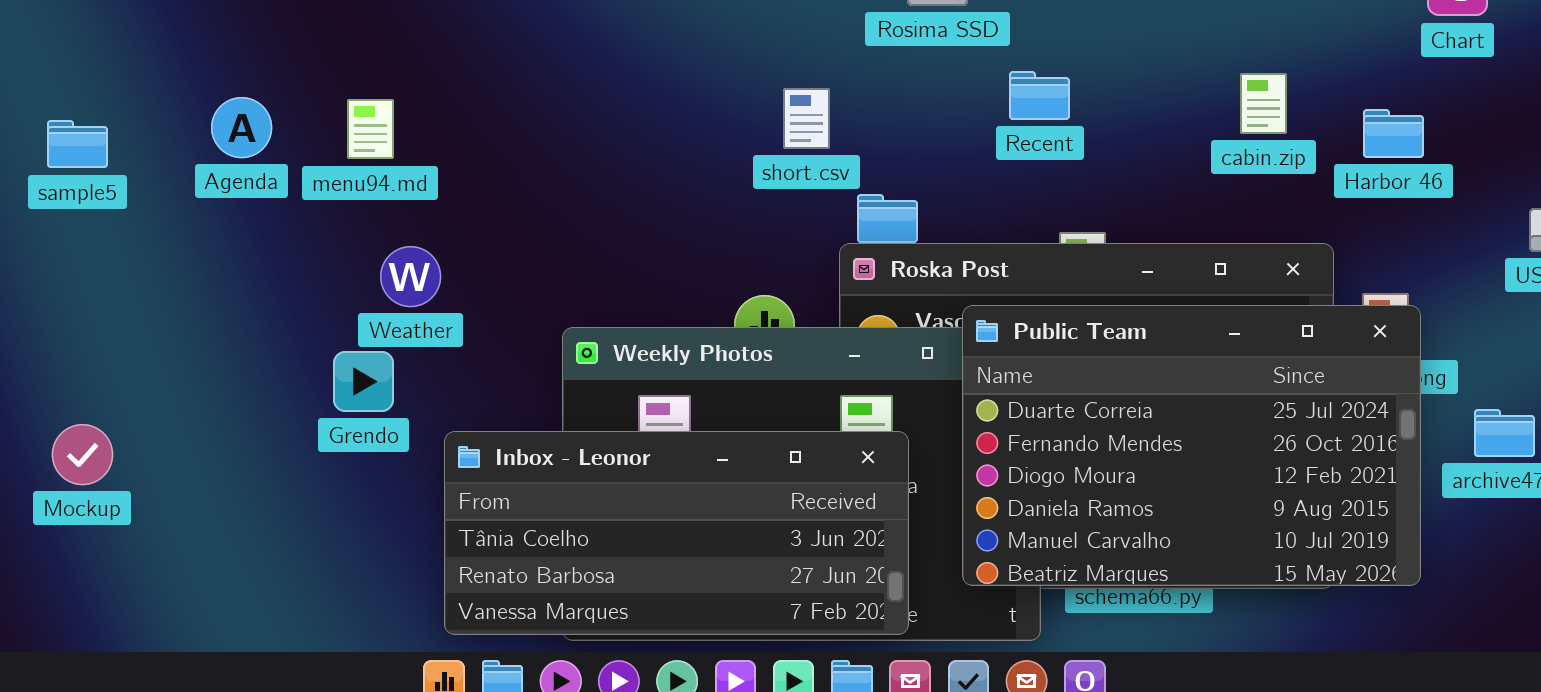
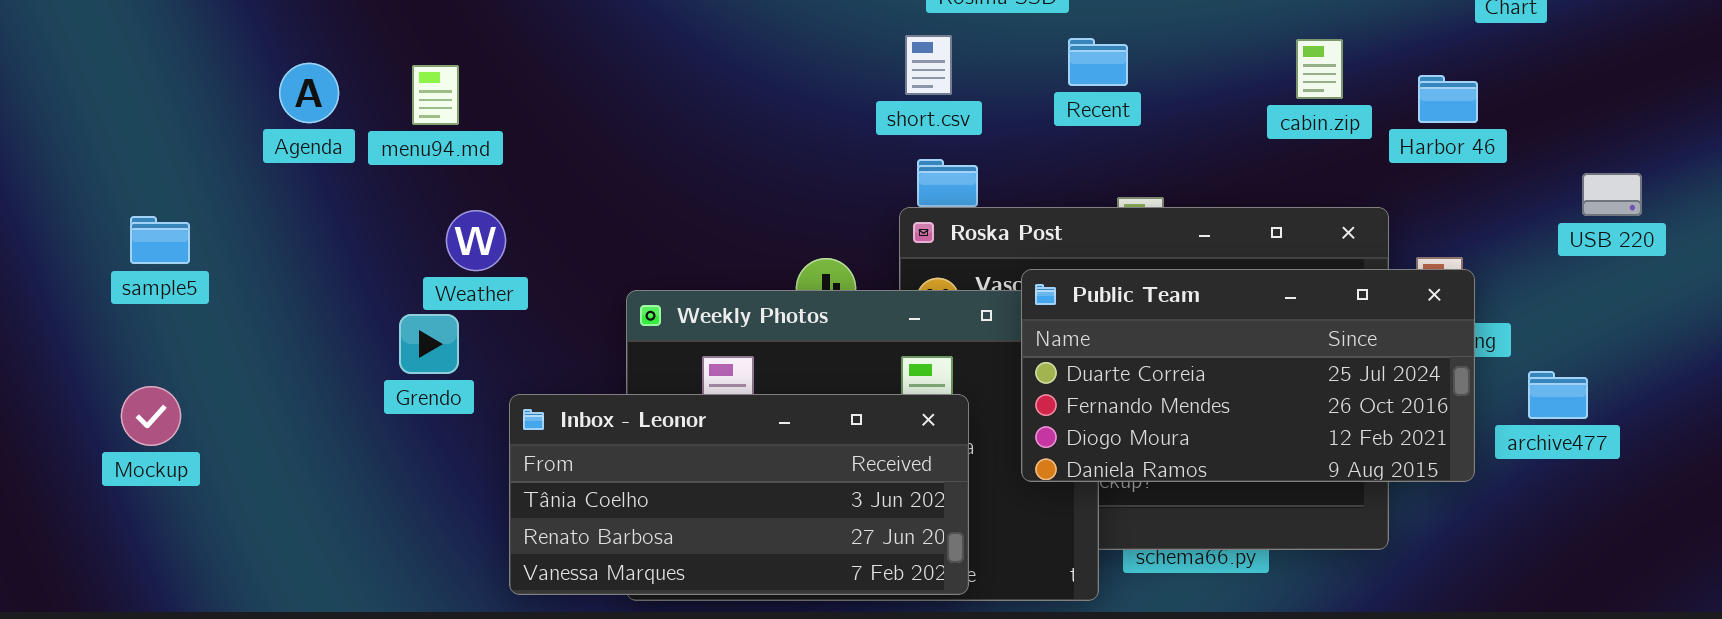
short.csv: [783,88,830,149] -> [905,35,952,95], moved
sample5: [47,120,108,168] -> [130,216,190,264], moved
Public Team: [962,305,1421,586] -> [1021,269,1475,482], resized

